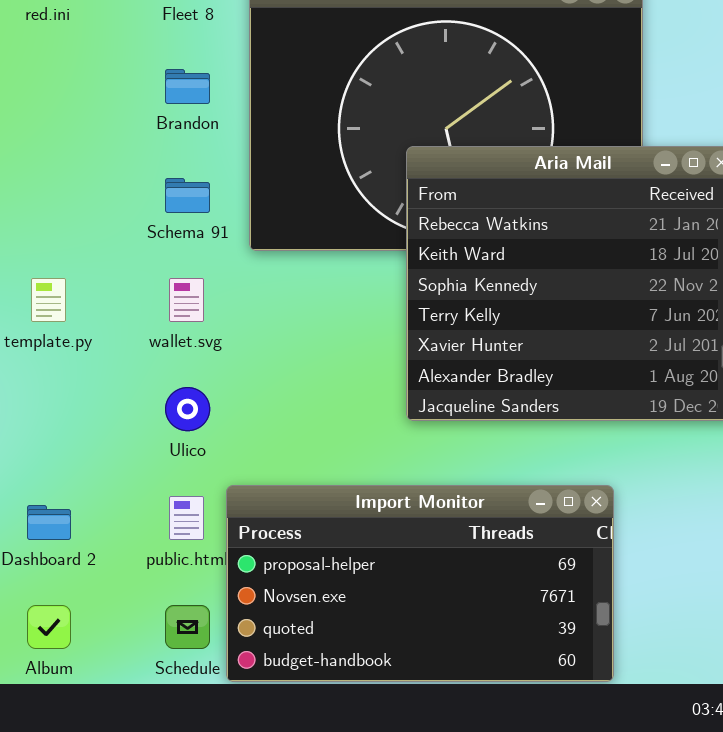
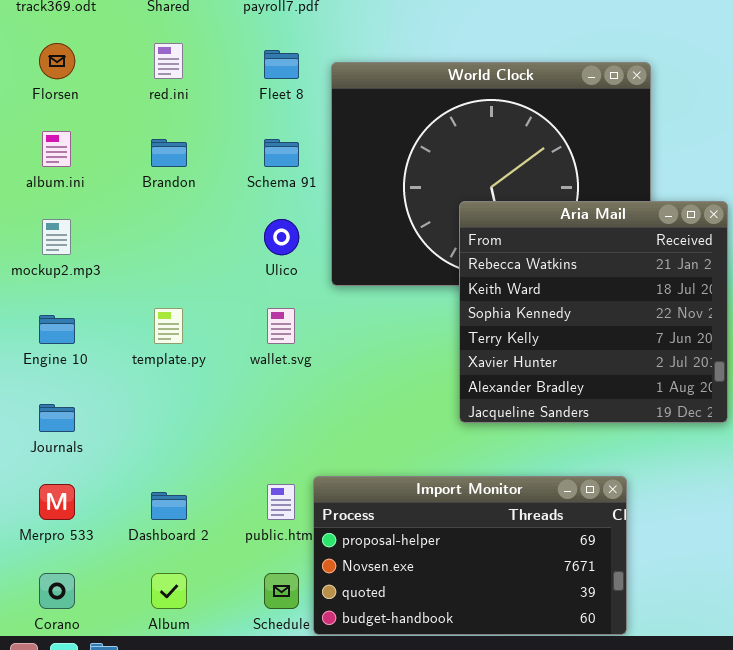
Brandon: [165,69,210,104] -> [151,139,187,167], moved
Schema 91: [165,178,210,213] -> [264,139,299,167], moved
Ulico: [165,387,210,431] -> [264,219,299,255], moved

